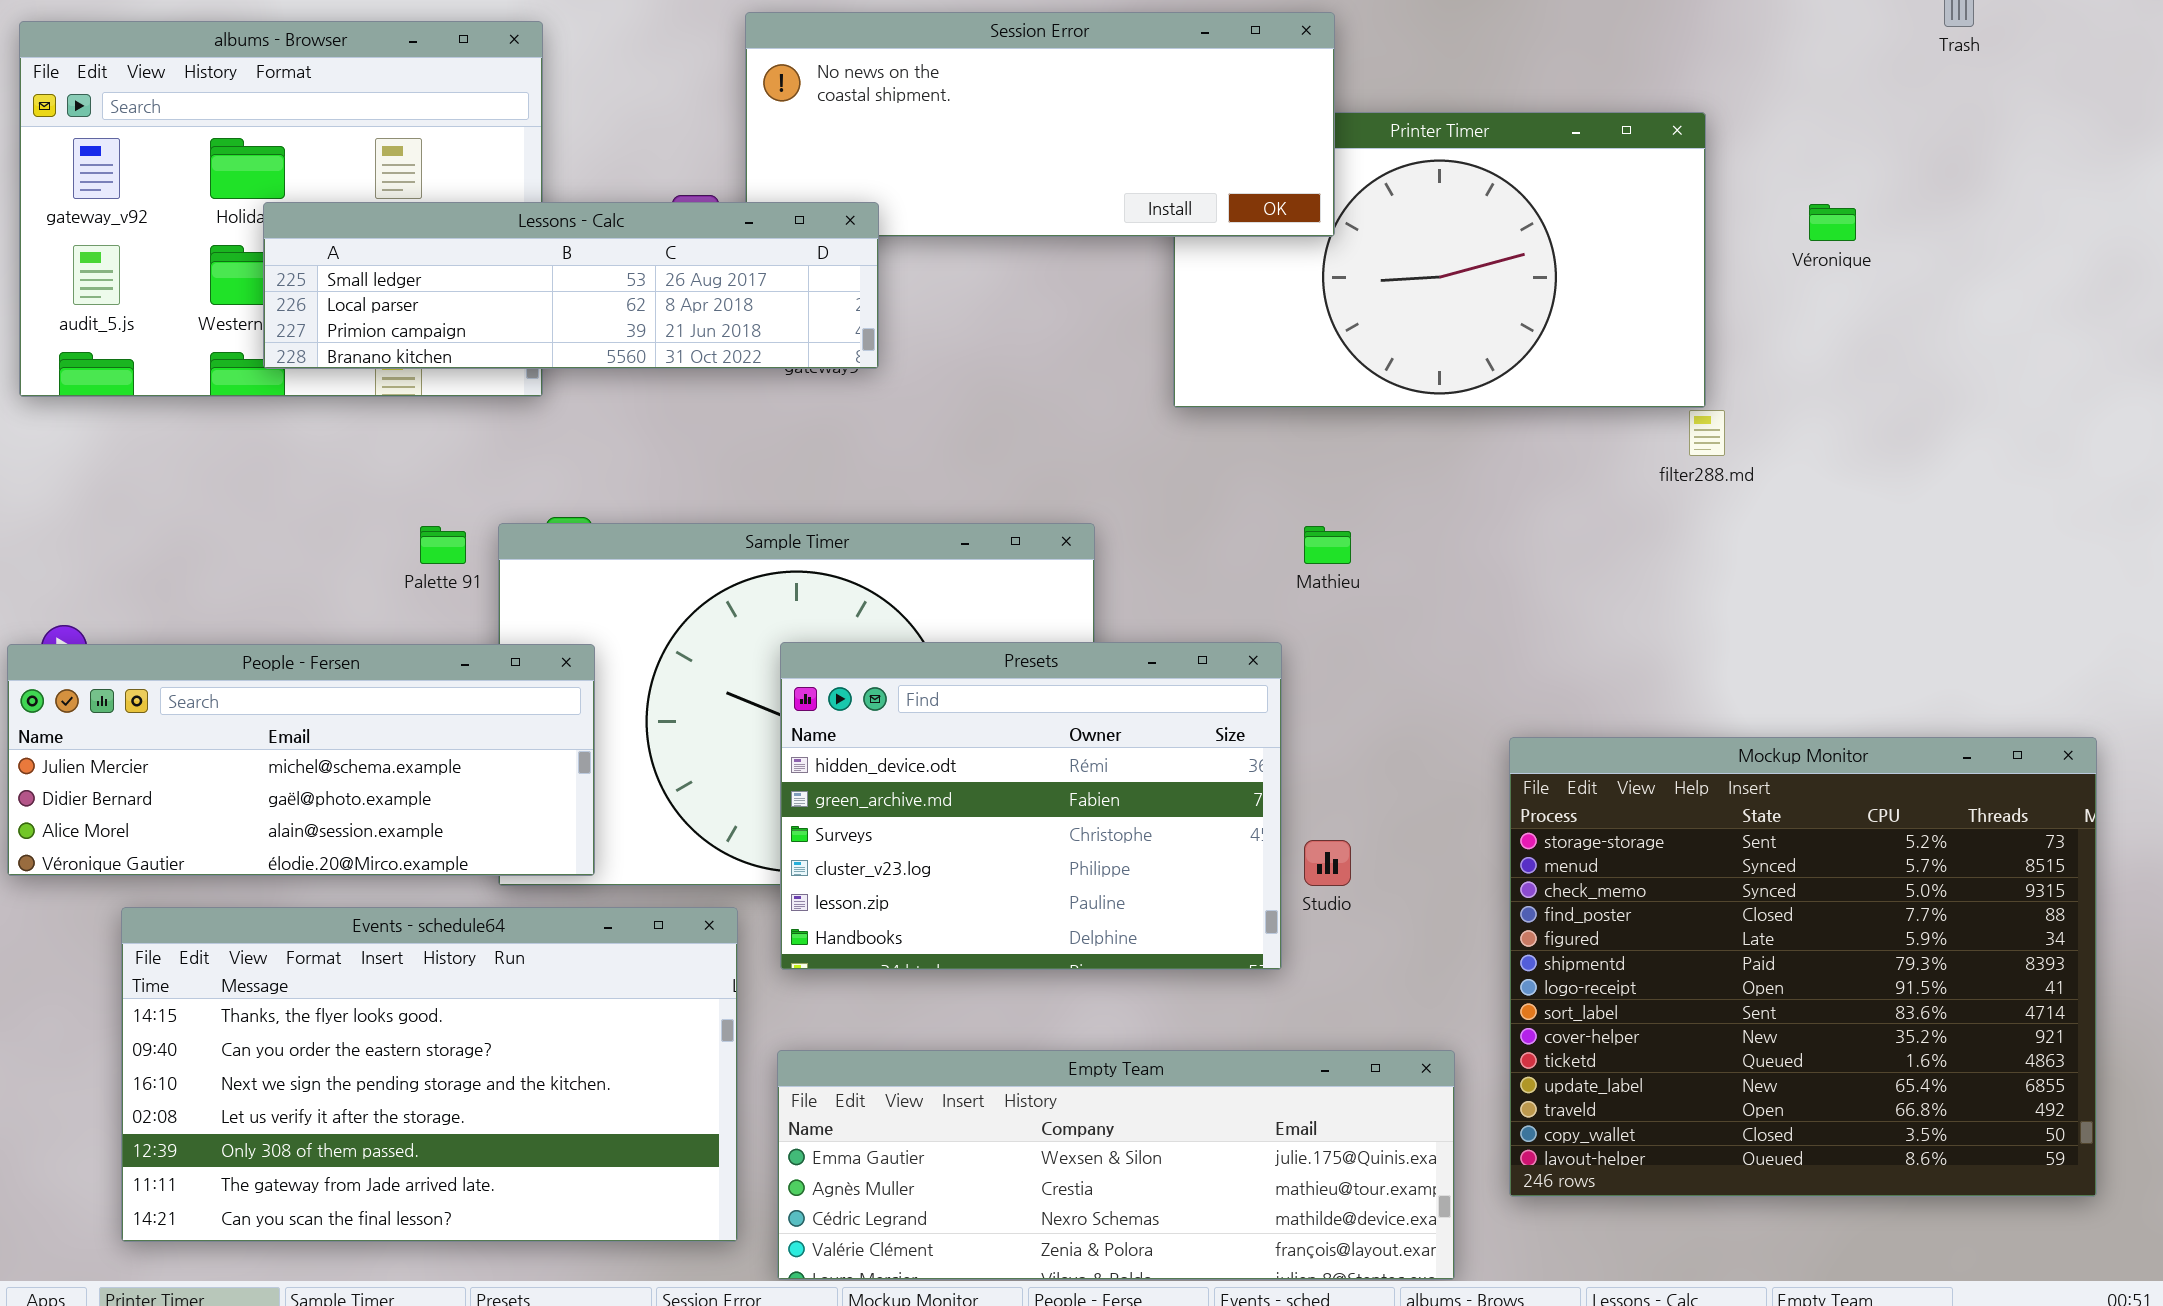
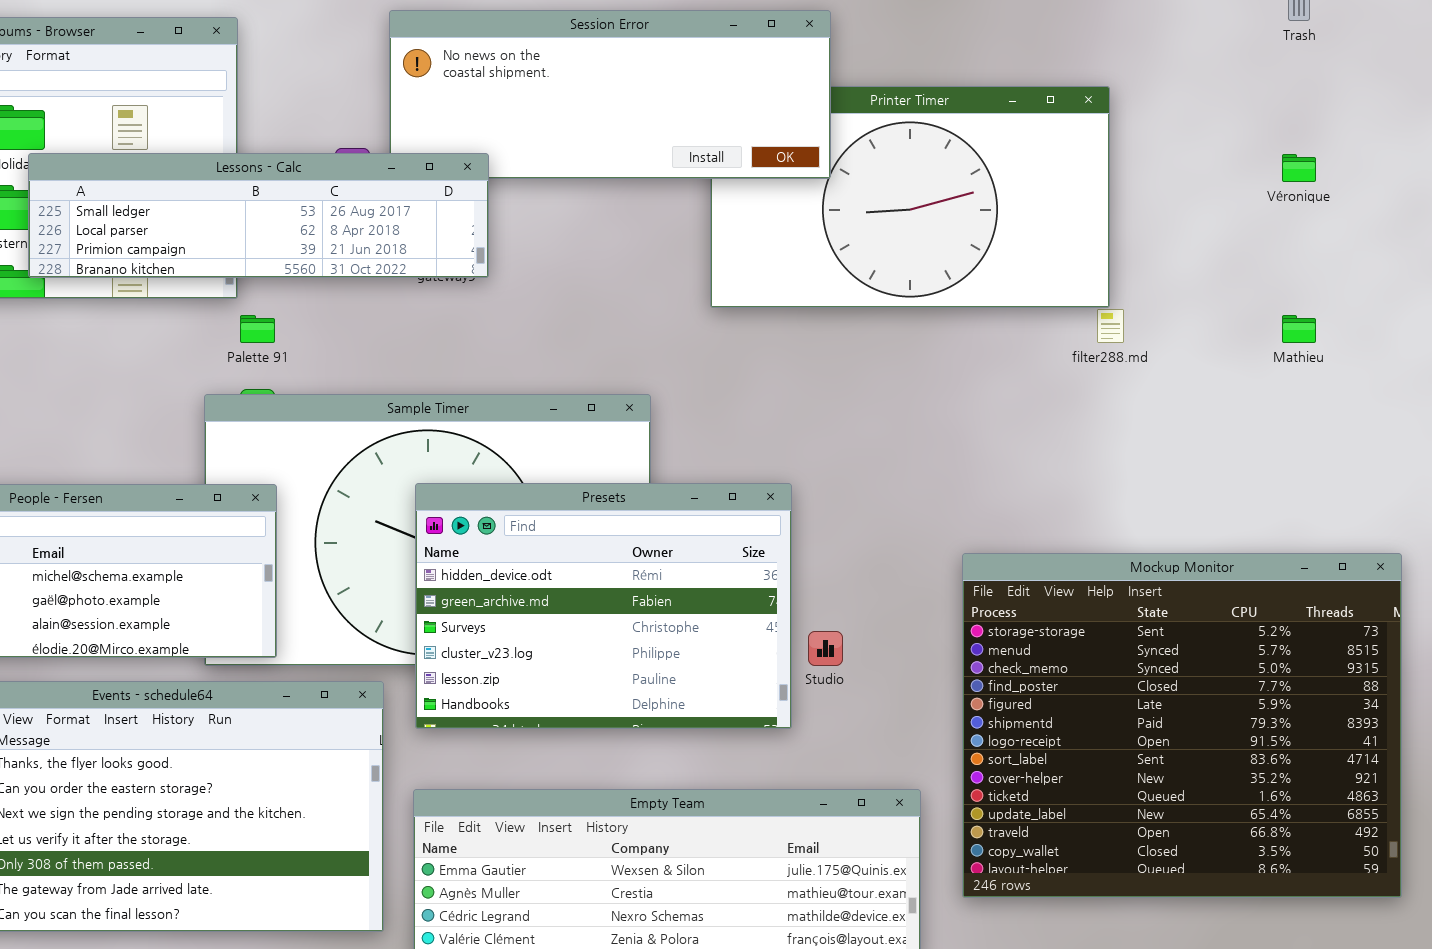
Véronique: [1809,204,1856,241] -> [1282,154,1316,182], moved
Palette 91: [420,526,466,564] -> [240,315,275,343], moved
Mathieu: [1304,526,1351,564] -> [1282,315,1316,343], moved

